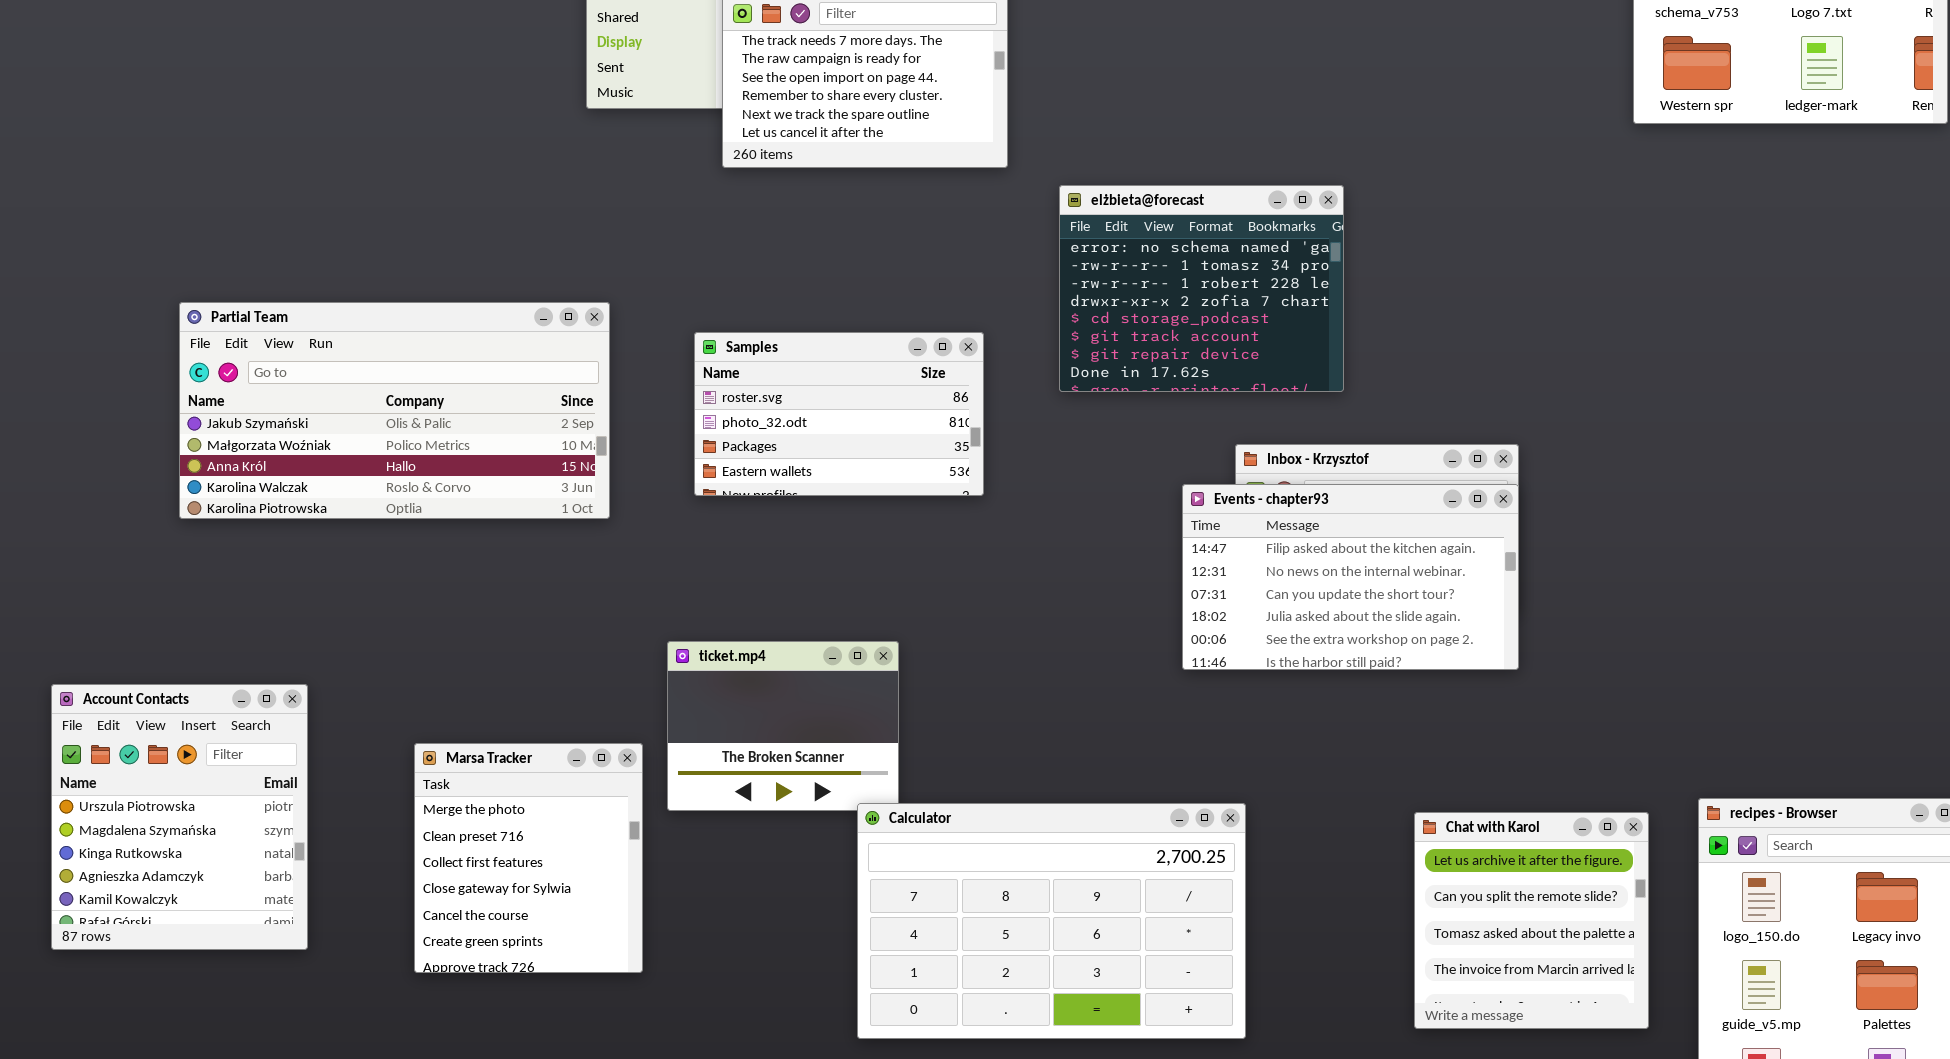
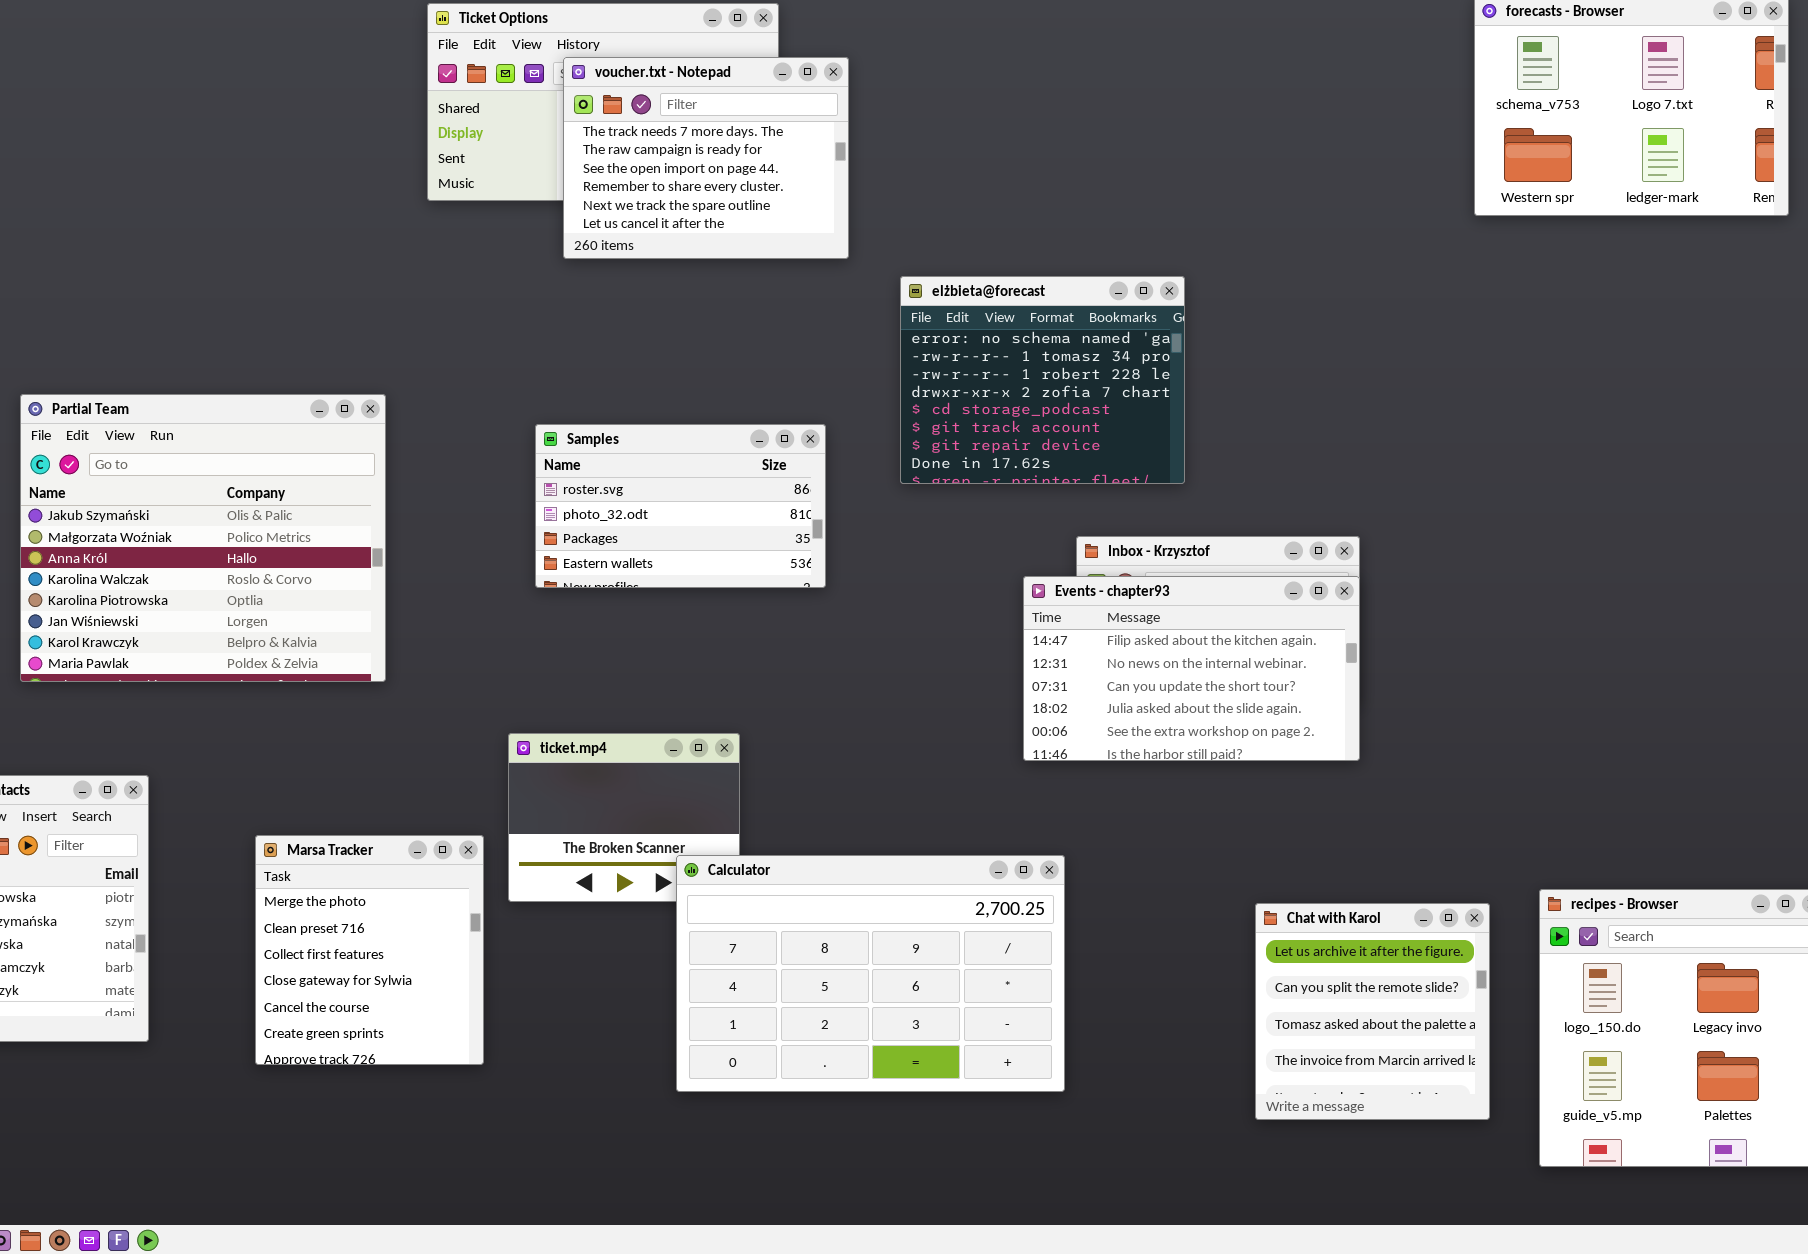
Partial Team: [179,302,610,519] -> [20,394,386,682], resized
Calculator: [857,803,1246,1039] -> [676,855,1065,1092], moved

